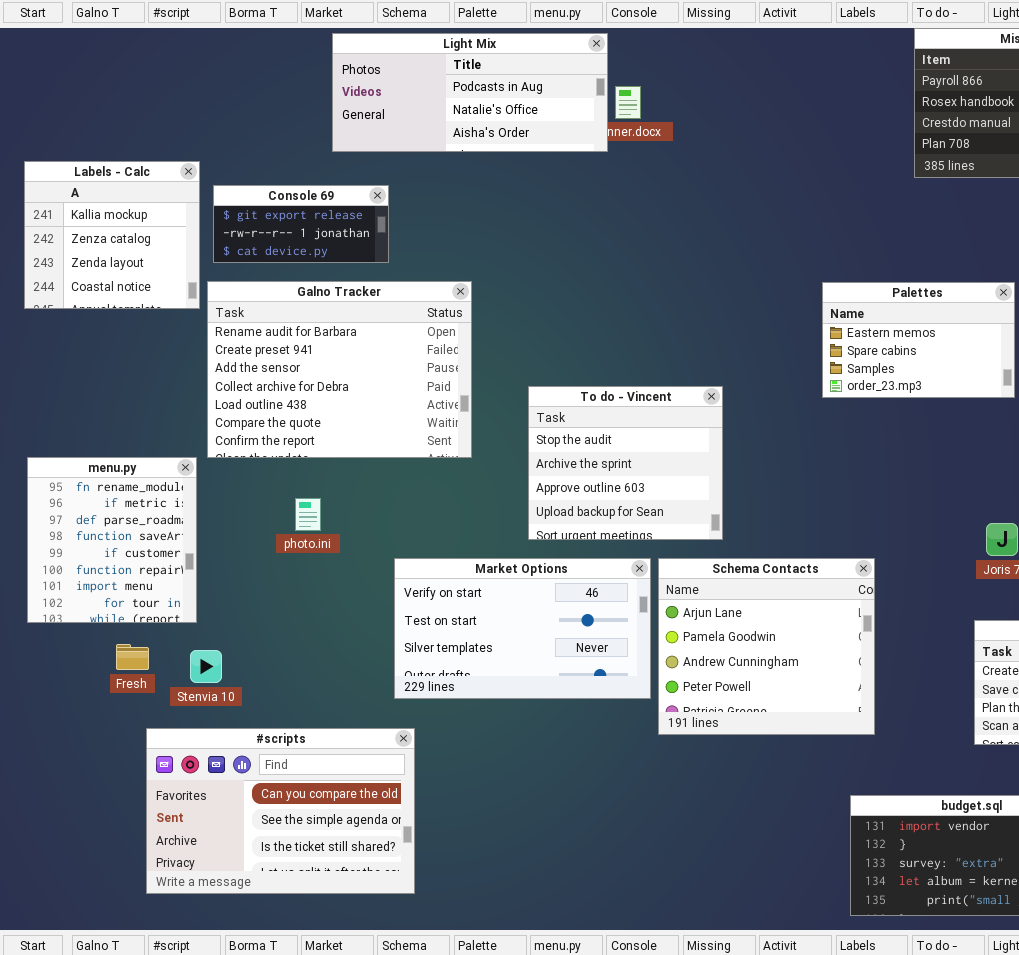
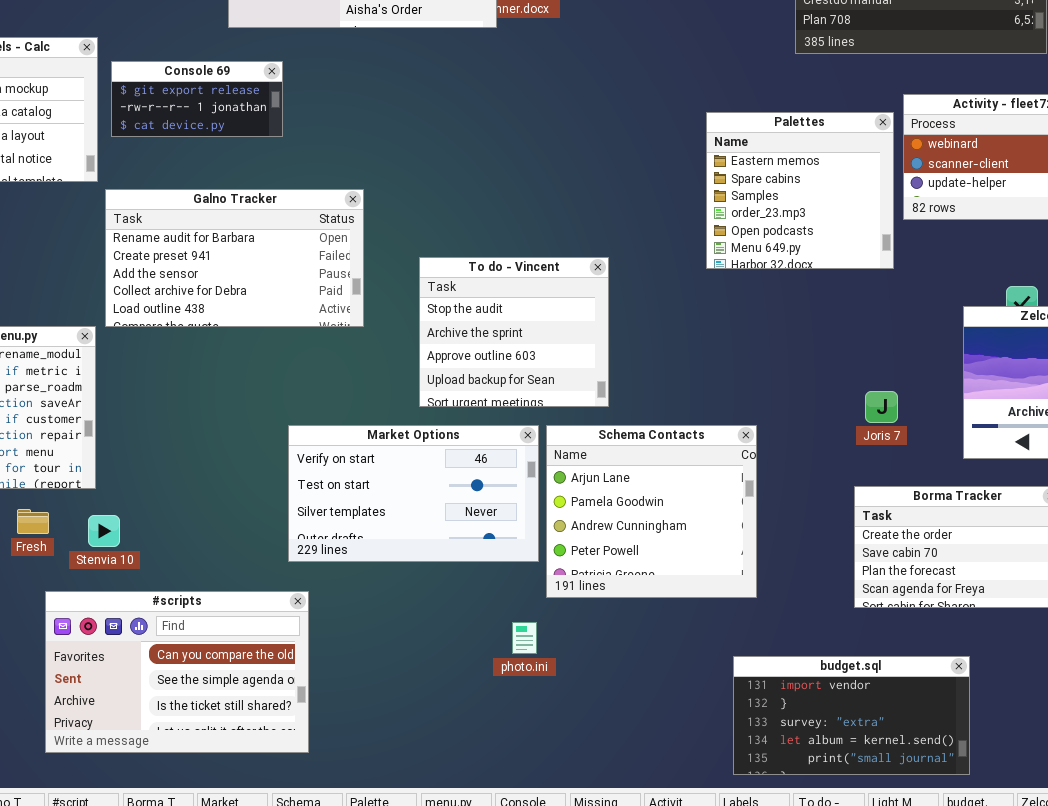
Galno Tracker: [207,281,472,458] -> [105,189,364,327], resized
Palettes: [822,282,1015,398] -> [706,112,894,269], resized
photo.ini: [295,498,321,531] -> [512,622,537,654], moved

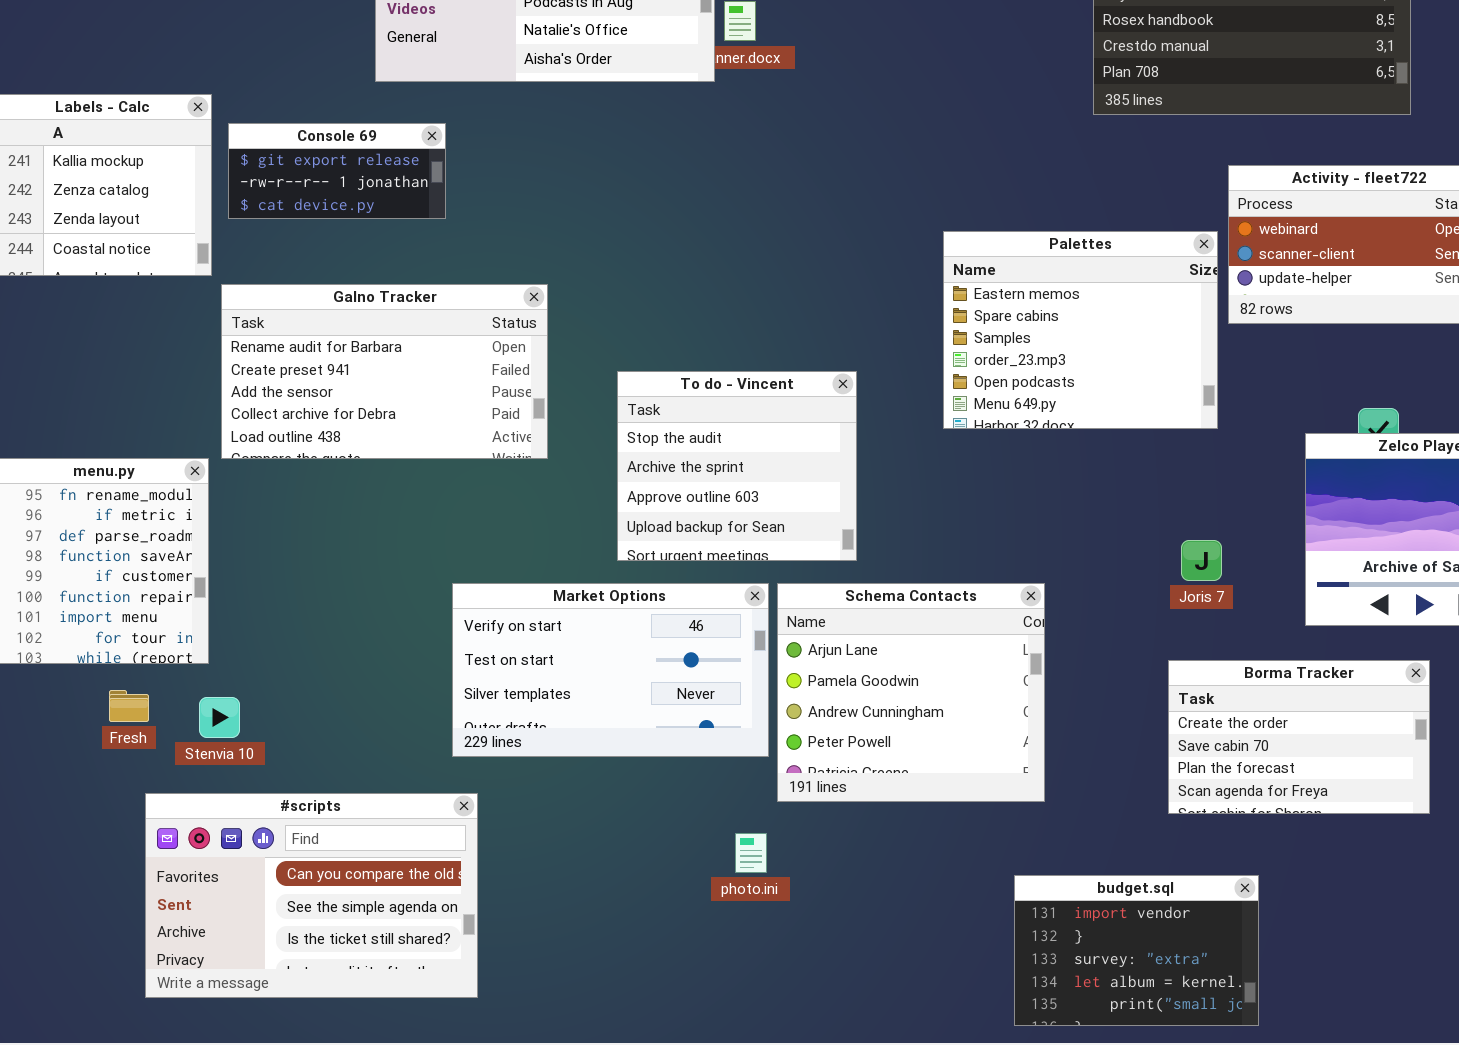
Palettes: [706,112,894,269] -> [943,231,1218,429], moved, resized
budget.sql: [733,656,970,775] -> [1014,875,1259,1026], resized

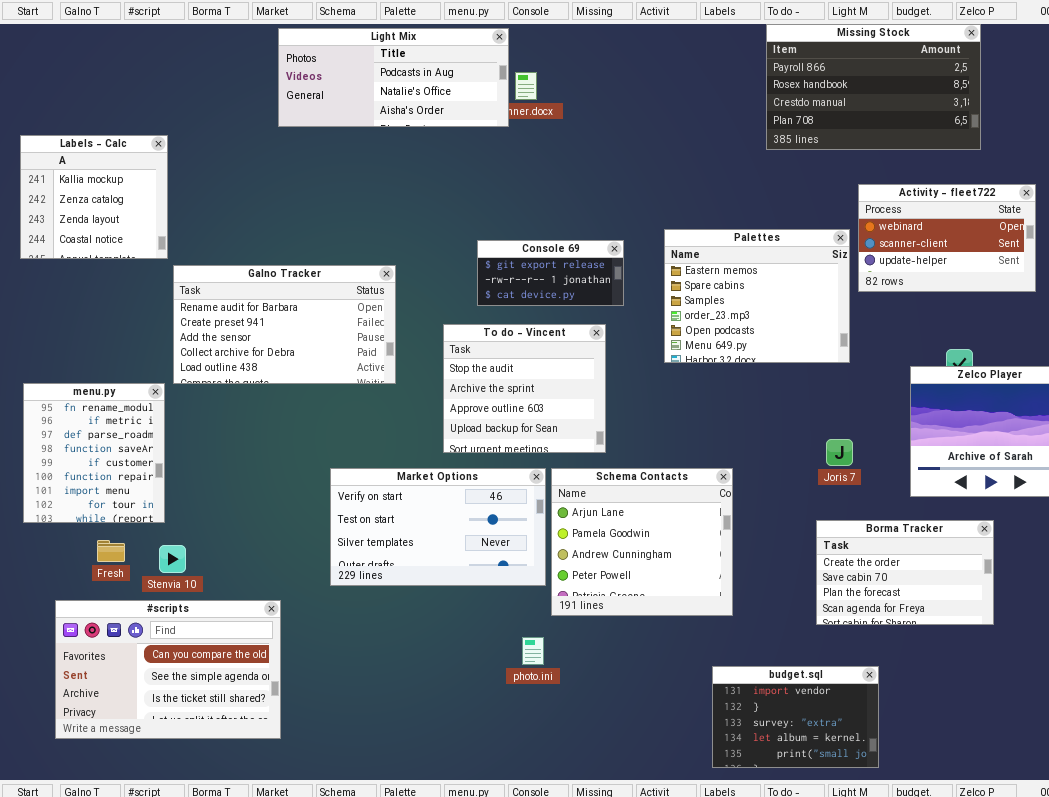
Console 69: [228,123,446,219] -> [477,240,624,306], moved
#scripts: [145,793,478,998] -> [55,600,281,739], moved

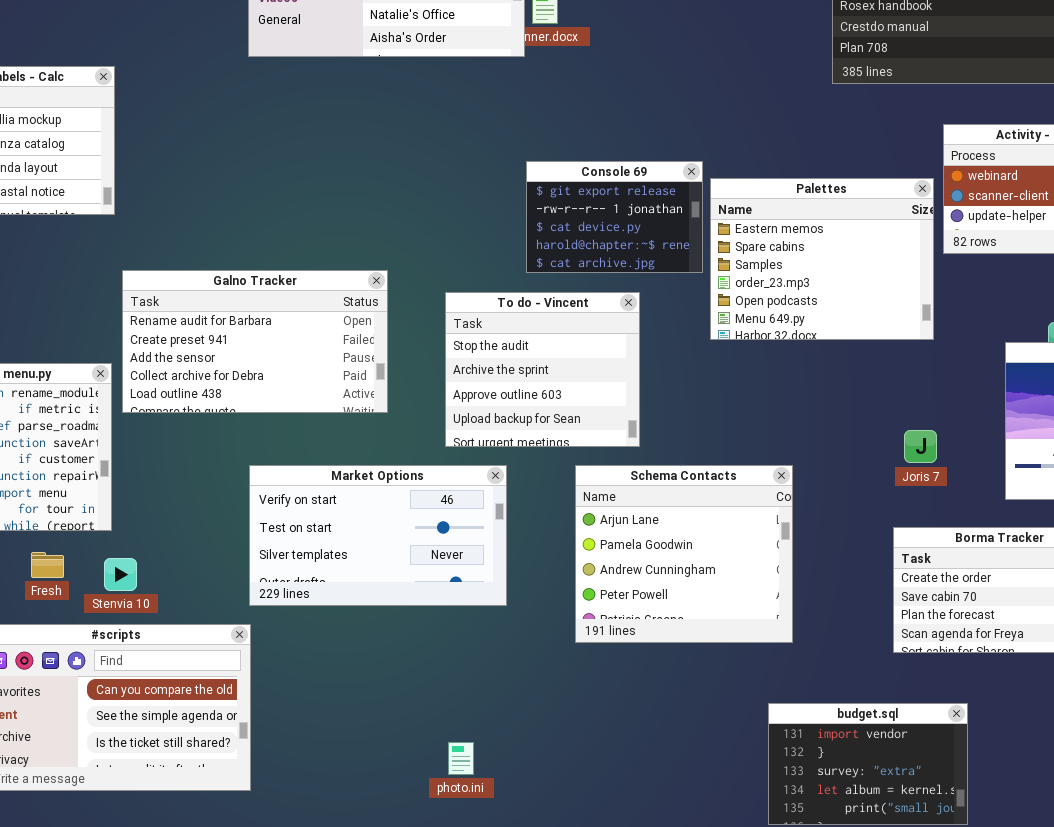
Console 69: [477,240,624,306] -> [526,161,703,273], moved, resized
Galno Tracker: [173,265,396,384] -> [122,270,388,413], moved
Market Options: [330,468,546,586] -> [249,465,507,606], moved
photo.ini: [522,637,544,665] -> [448,742,474,775], moved

